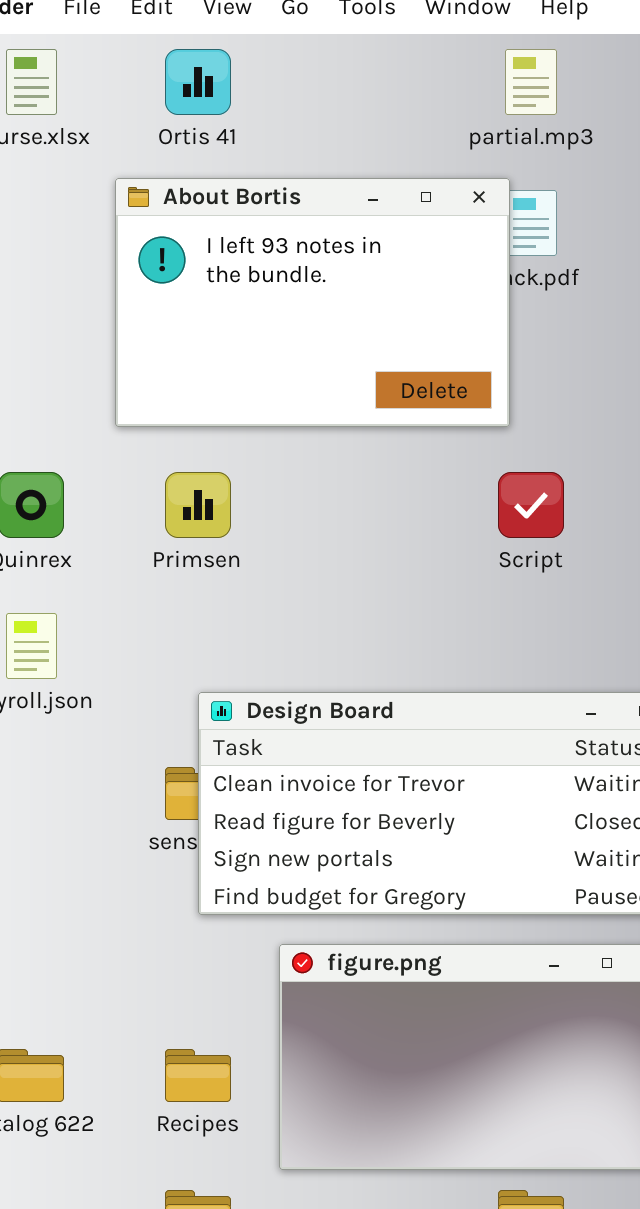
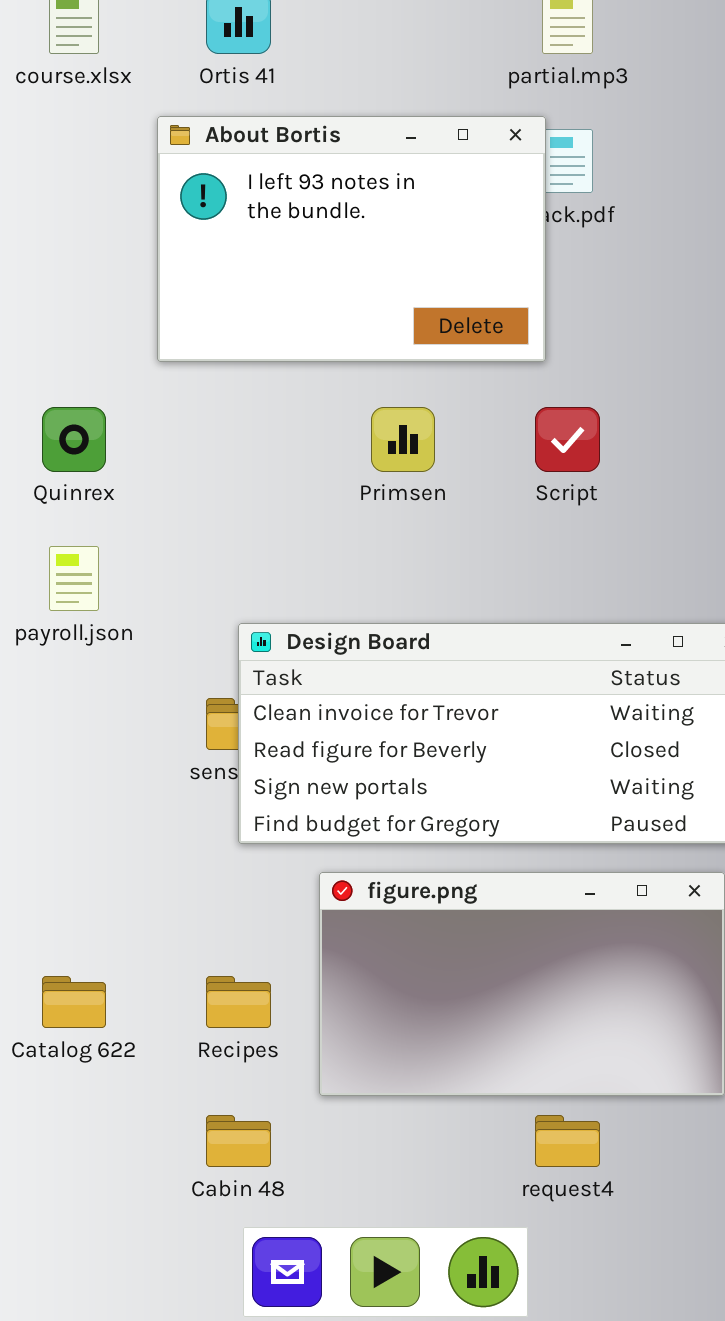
Primsen: [165,472,231,538] -> [371,407,435,472], moved

